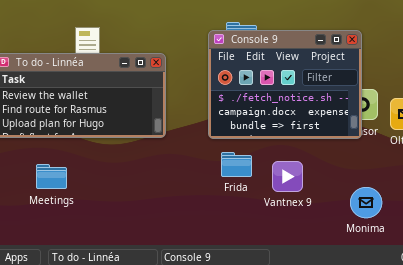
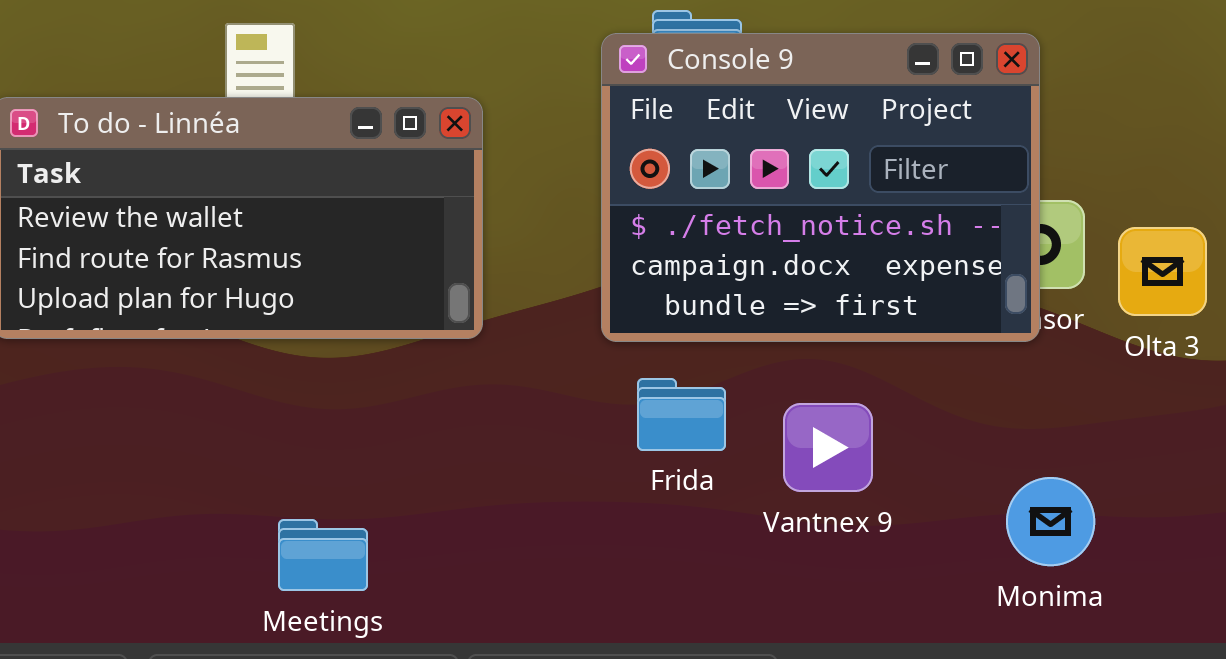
Meetings: [36,164,67,189] -> [278,519,368,591], moved

